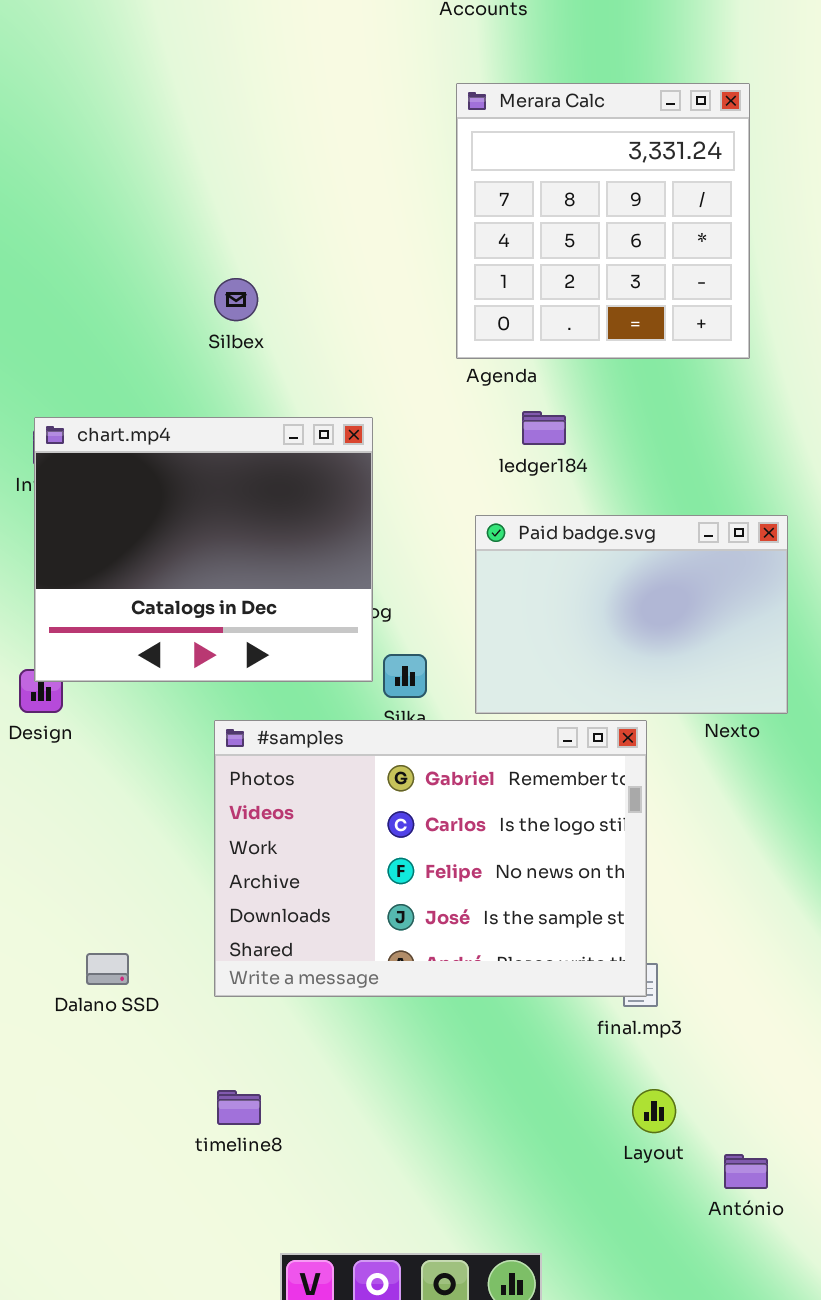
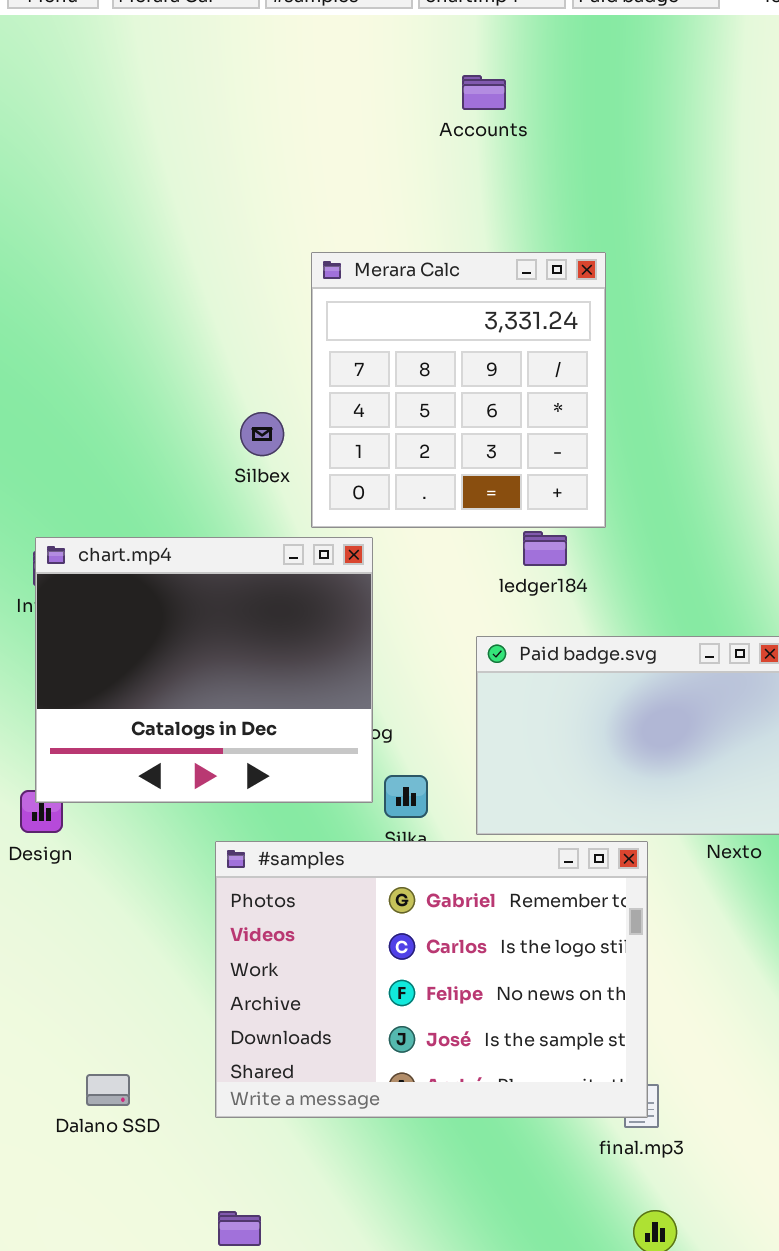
Merara Calc: [456,83,750,359] -> [311,252,606,528], moved
Silbex: [214,278,258,321] -> [240,412,284,456], moved

